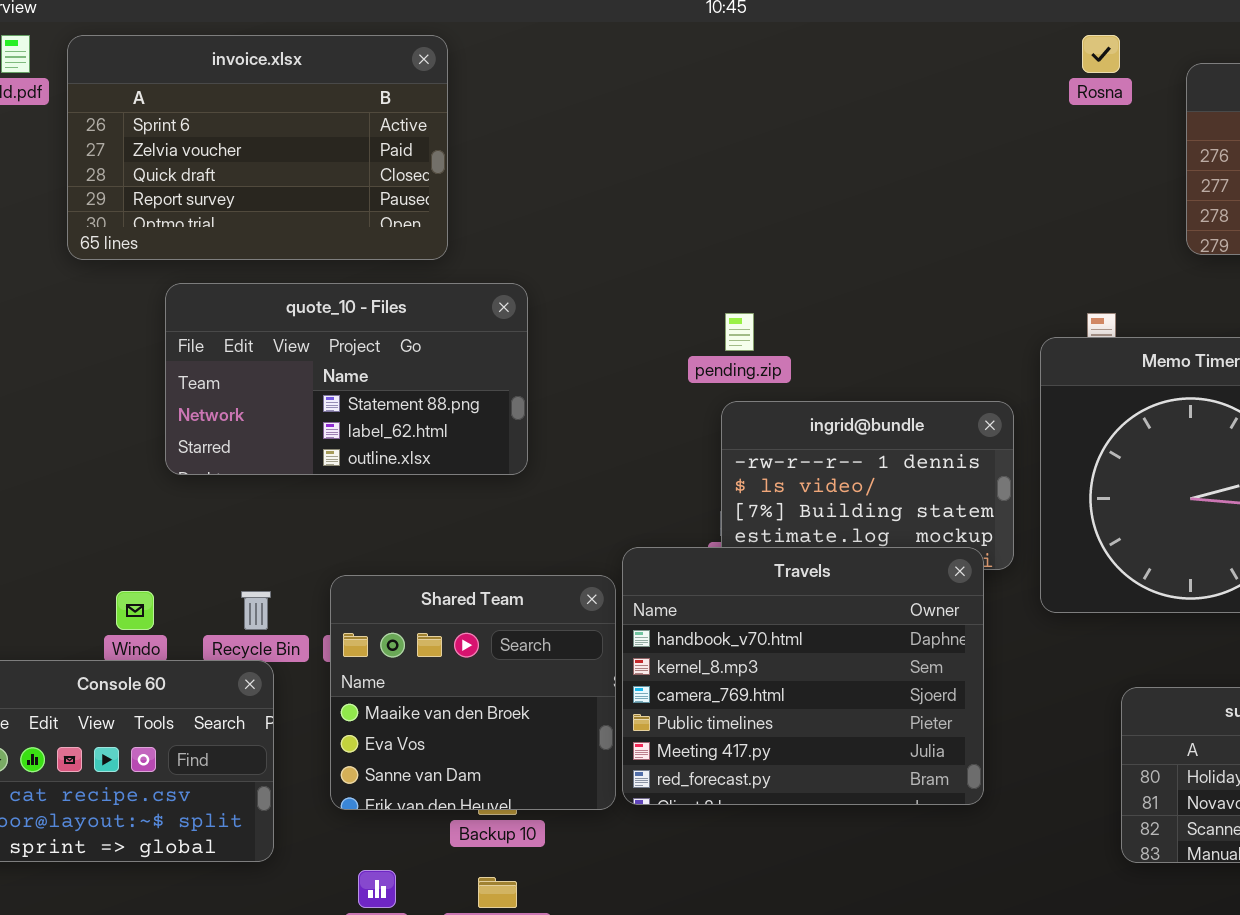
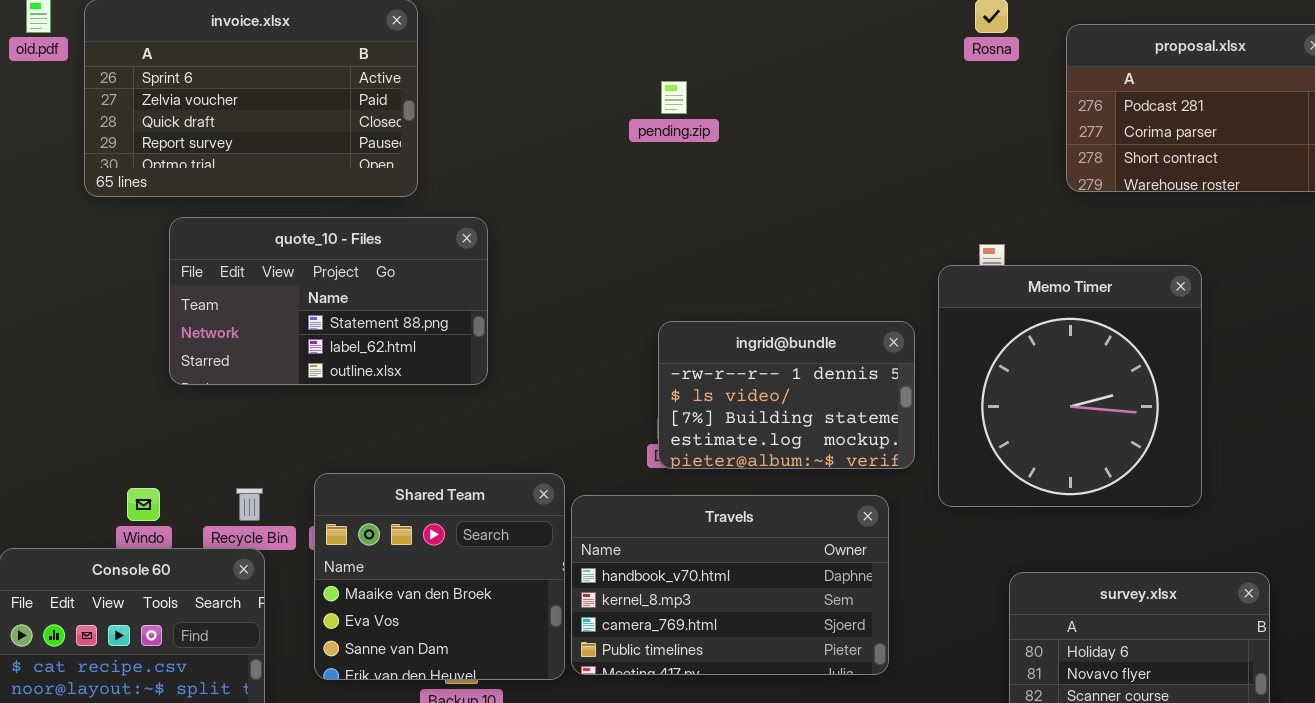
pending.zip: [725,313,754,351] -> [661,81,687,114], moved
Travels: [622,547,984,805] -> [571,495,889,675], resized

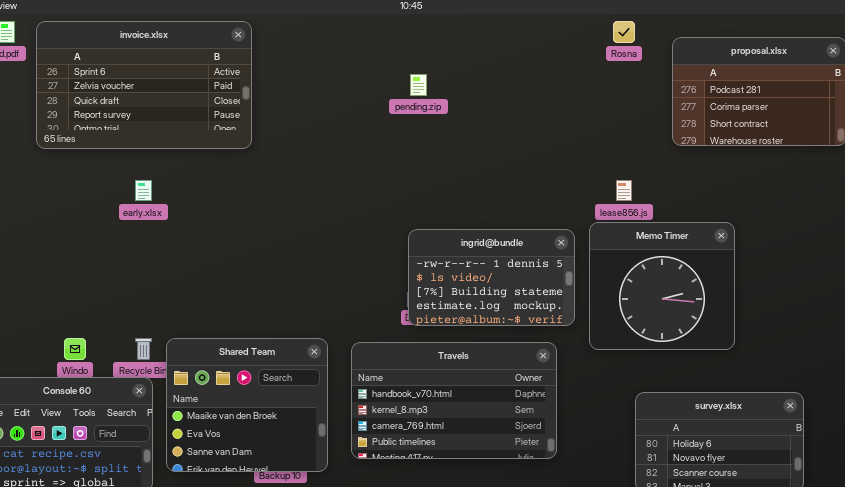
quote_10 - Files: [169,217,488,385] -> none, closed
Memo Timer: [938,265,1202,507] -> [589,222,735,350], resized
Shared Team: [314,473,565,680] -> [166,338,328,472], moved

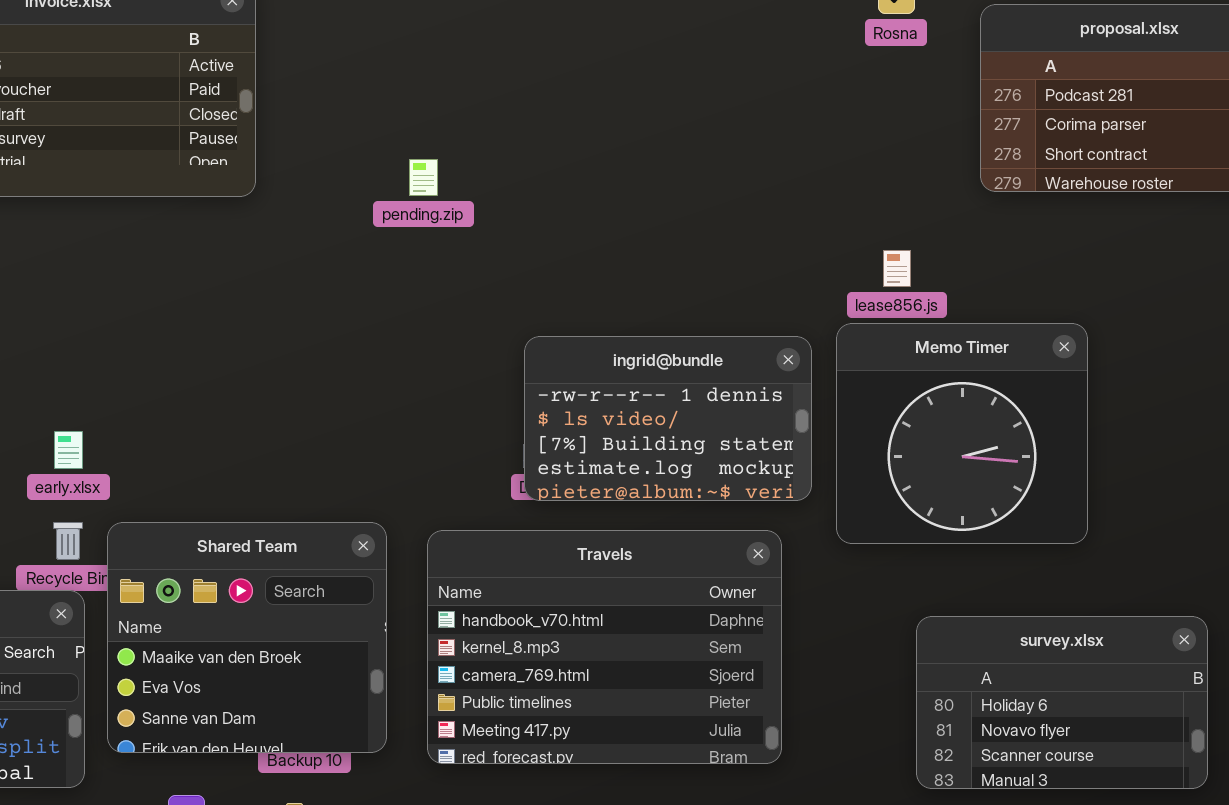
pending.zip: [410,74,427,96] -> [409,159,438,196], moved
early.xlsx: [135,180,152,201] -> [54,431,83,469], moved
Travels: [351,342,557,459] -> [427,530,782,764], resized

